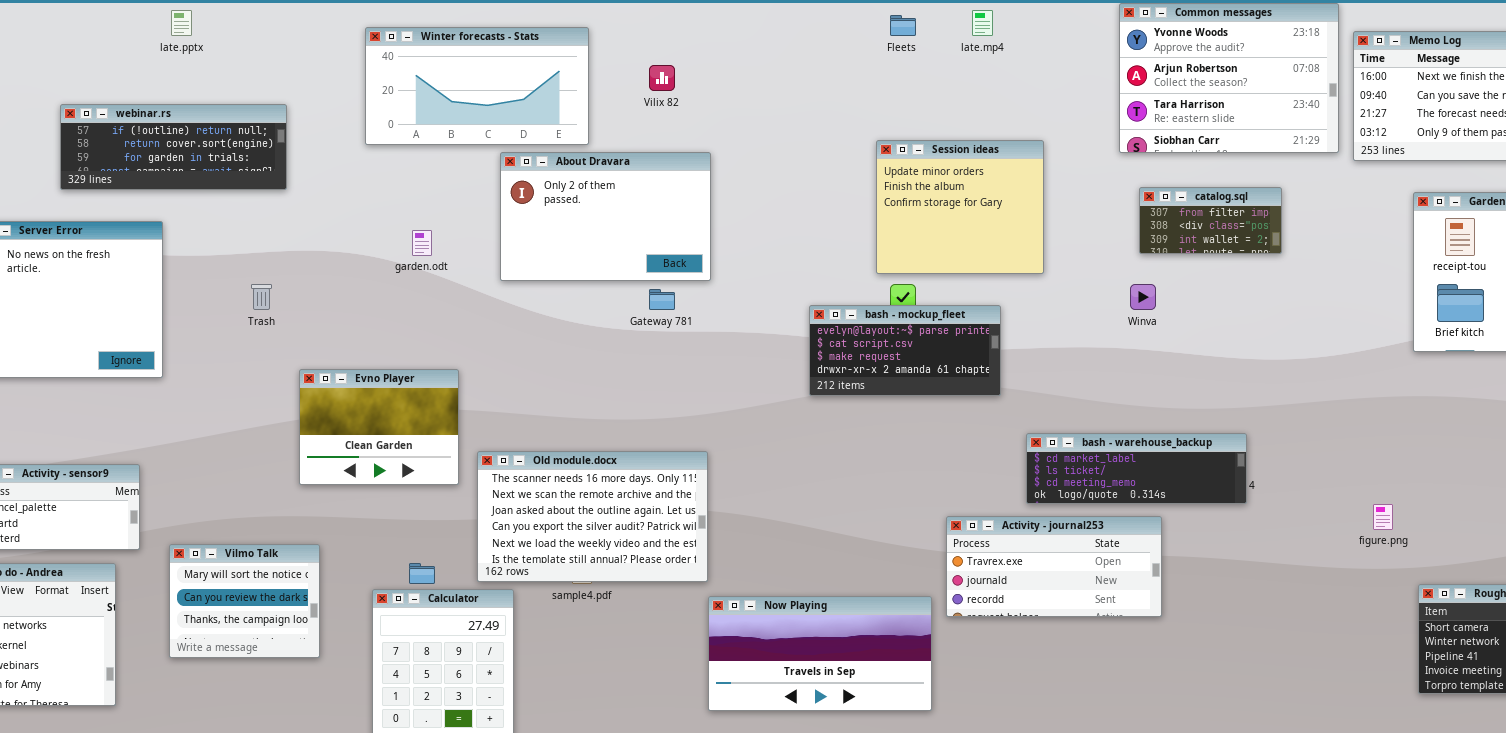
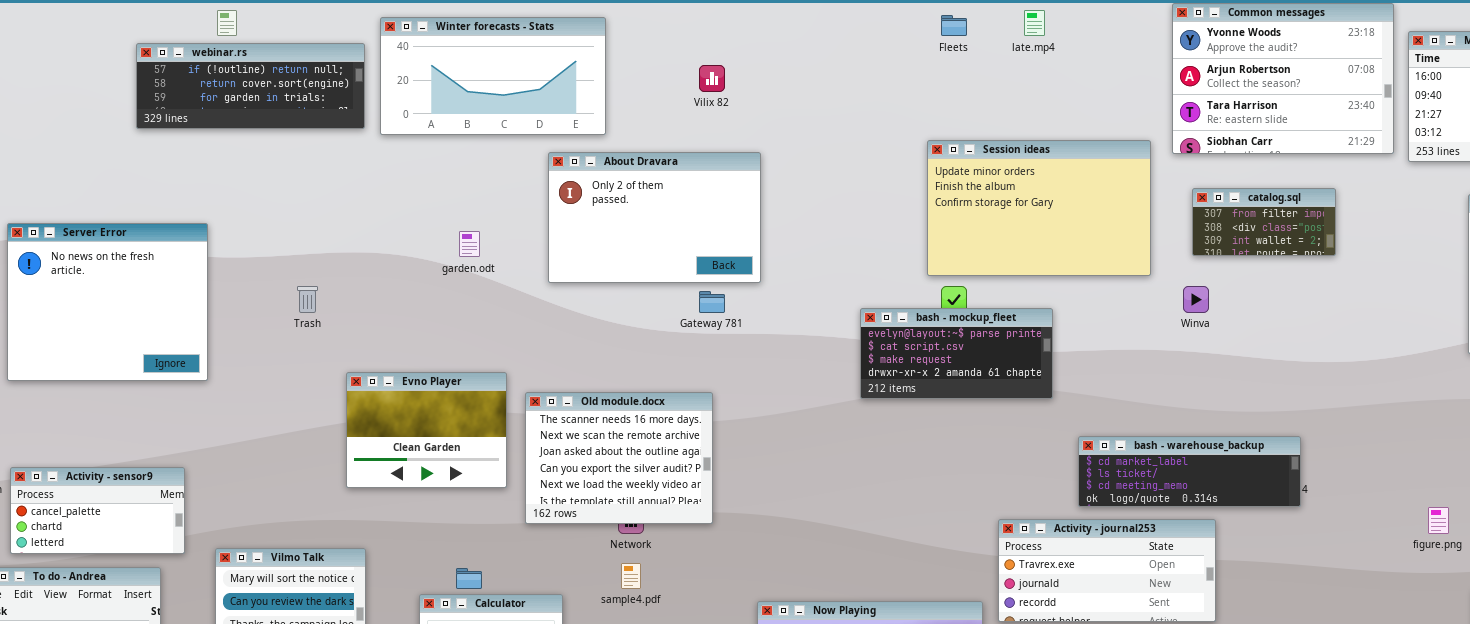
Winter forecasts - Stats: [365,27,589,145] -> [380,17,606,135], moved
webinar.rs: [60,104,287,190] -> [136,43,365,129], moved
Session ideas: [876,140,1044,274] -> [927,140,1151,276], resized
Old module.docx: [477,451,708,582] -> [525,392,713,524], moved, resized

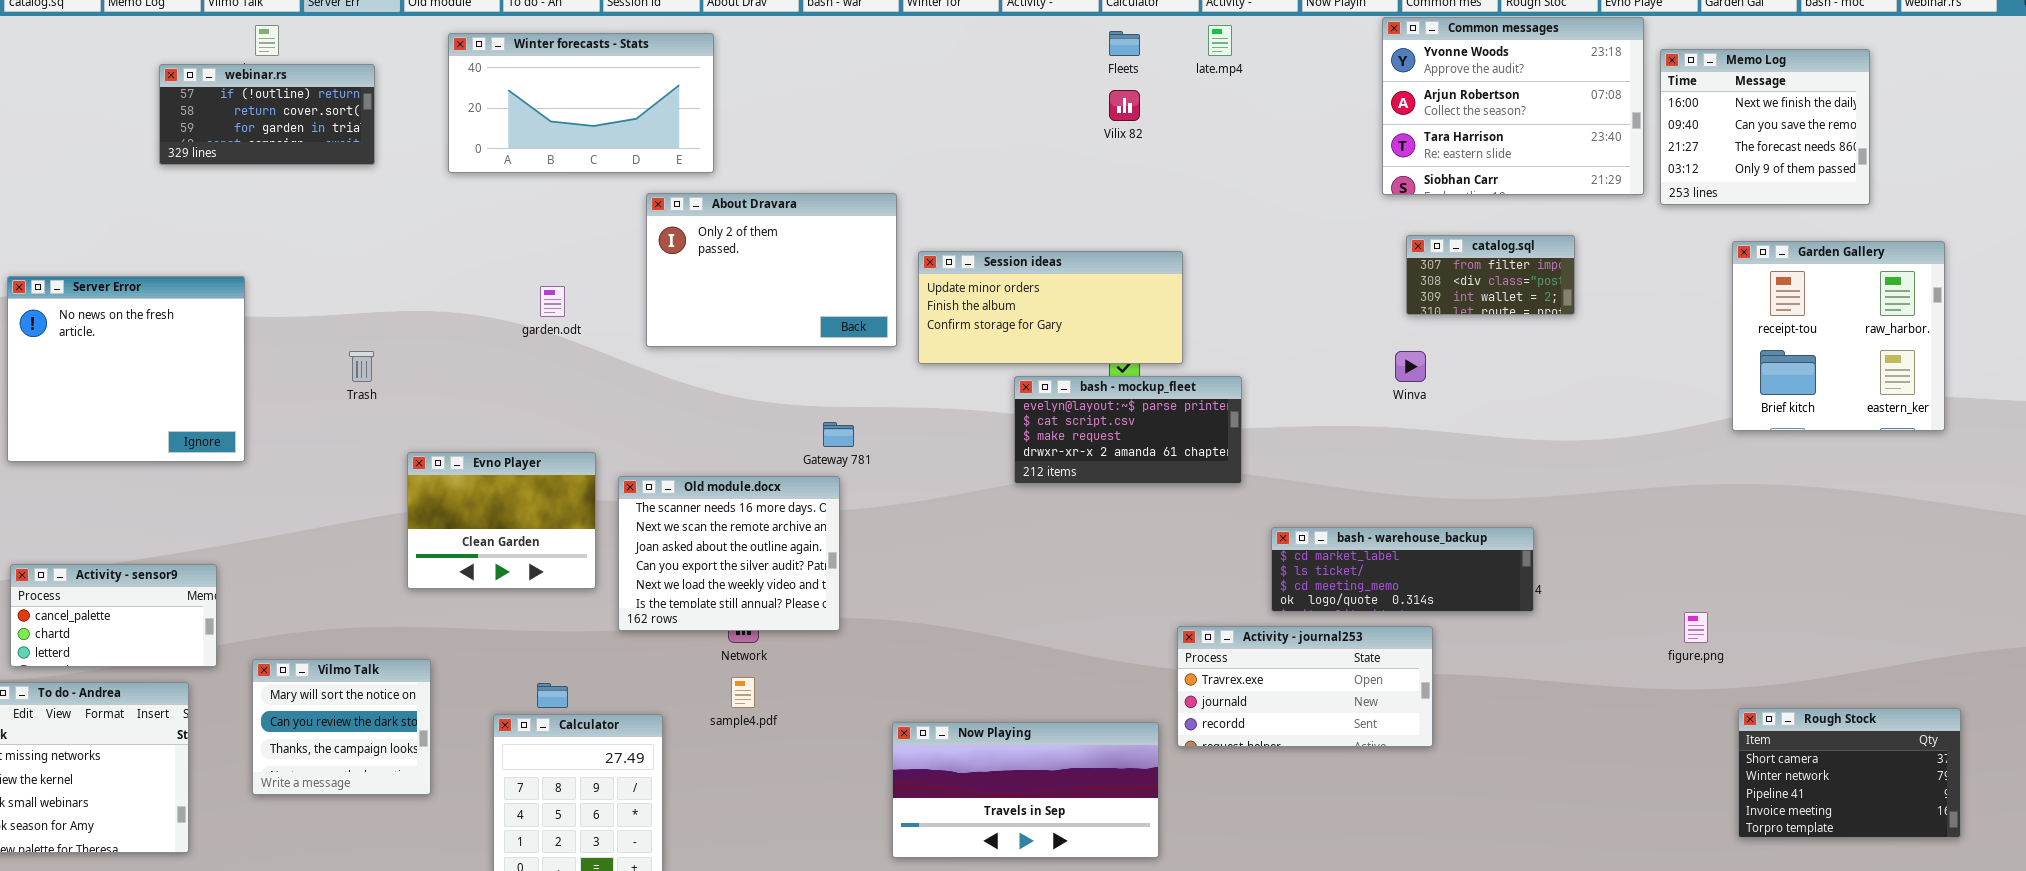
webinar.rs: [136,43,365,129] -> [159,64,375,165], resized
Vilix 82: [699,65,725,92] -> [1109,90,1140,121], moved
Session ideas: [927,140,1151,276] -> [918,251,1183,364], moved, resized
Gateway 781: [699,291,725,313] -> [823,422,854,447], moved

